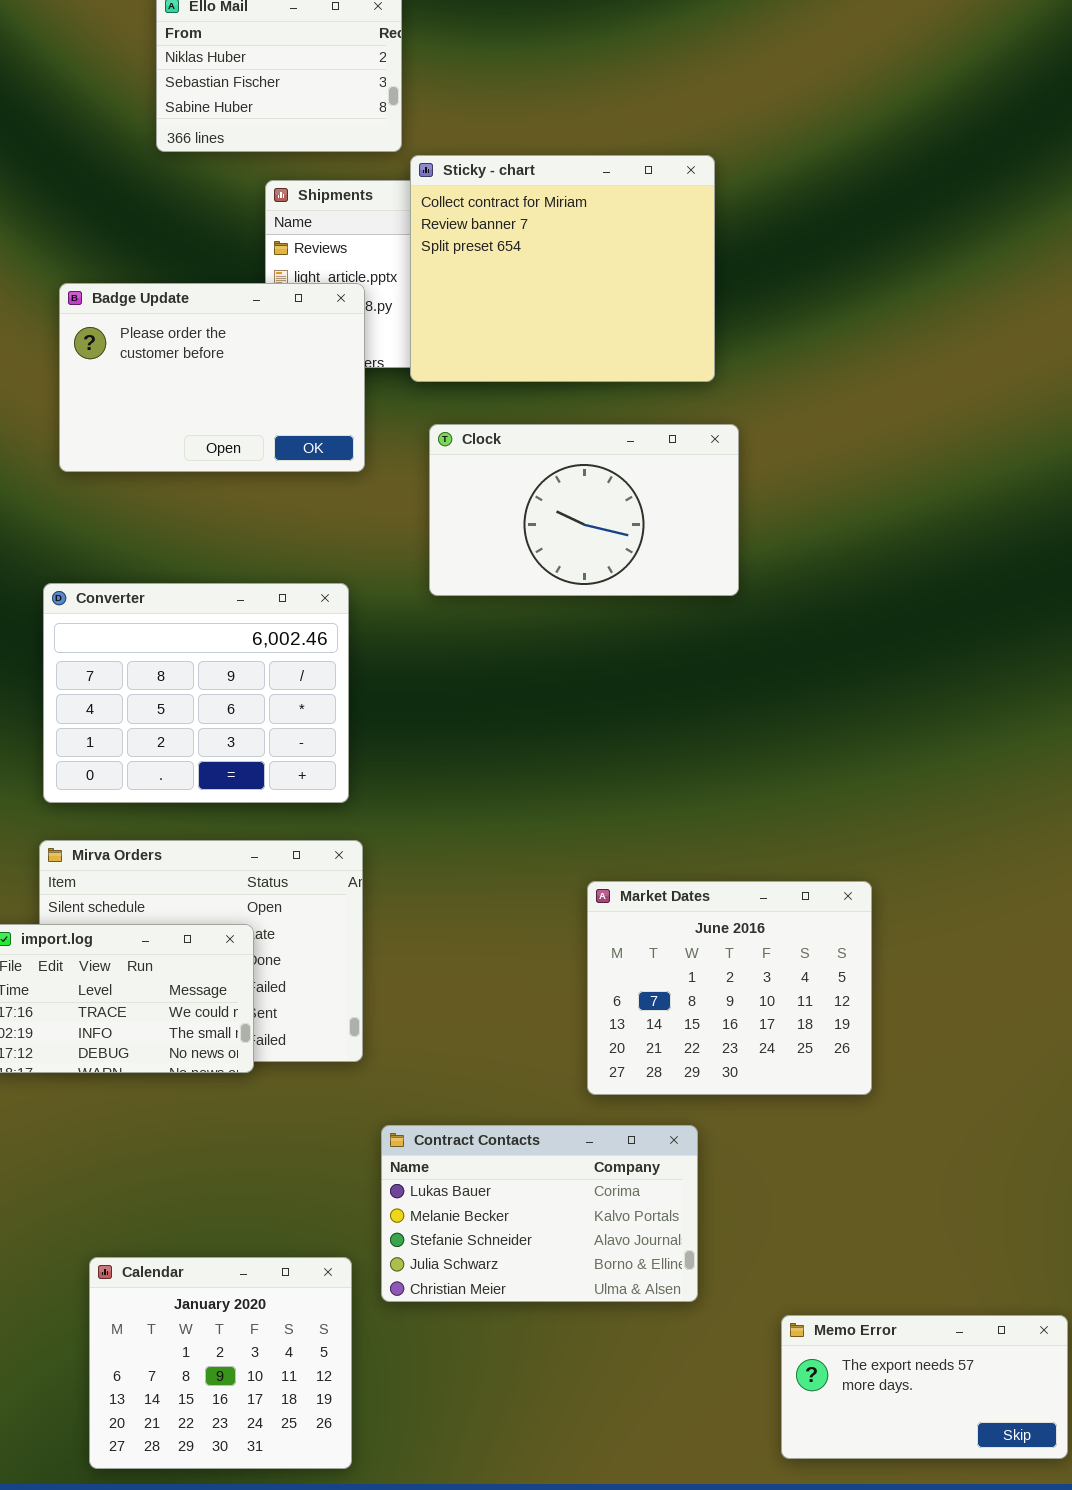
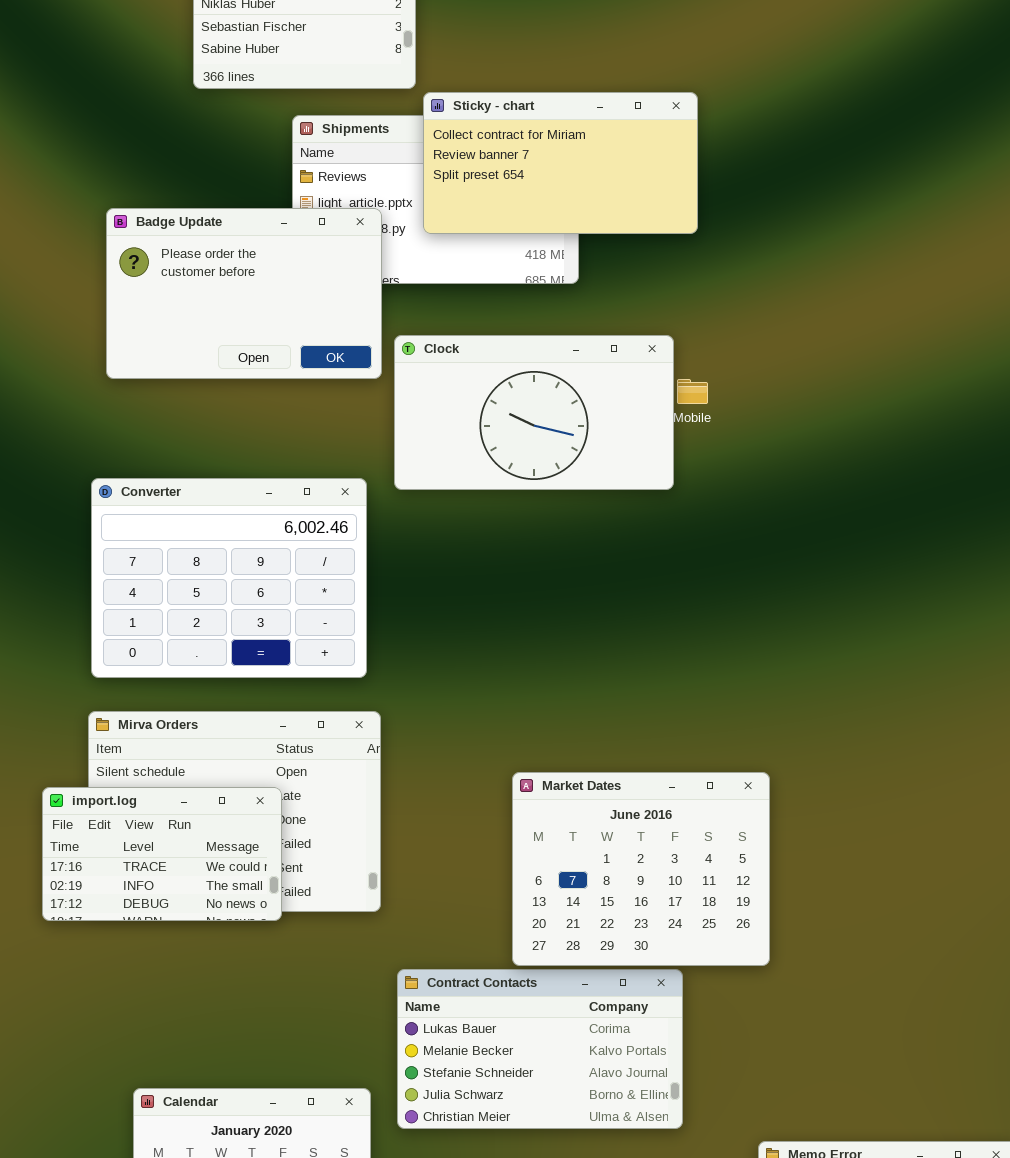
Sticky - chart: [410,155,715,382] -> [423,92,698,234], resized
Clock: [429,424,739,596] -> [394,335,674,490], moved
Market Dates: [587,881,872,1095] -> [512,772,770,966], moved

